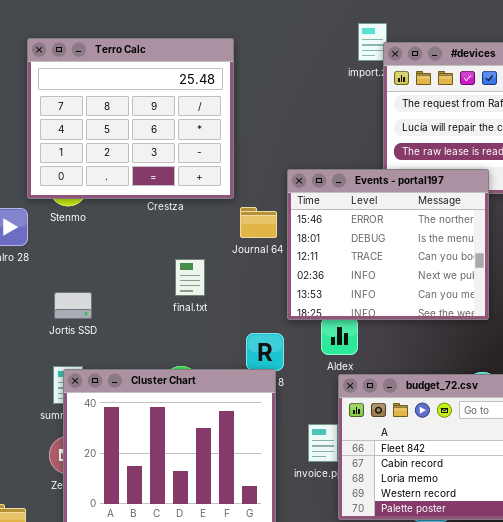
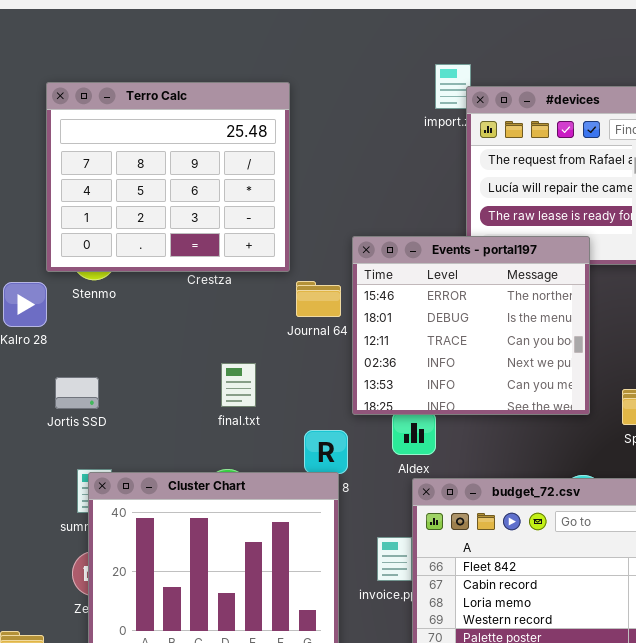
final.txt: [175,259,205,296] -> [221,363,256,407], moved
Jortis SSD: [54,292,92,319] -> [55,377,99,409], moved

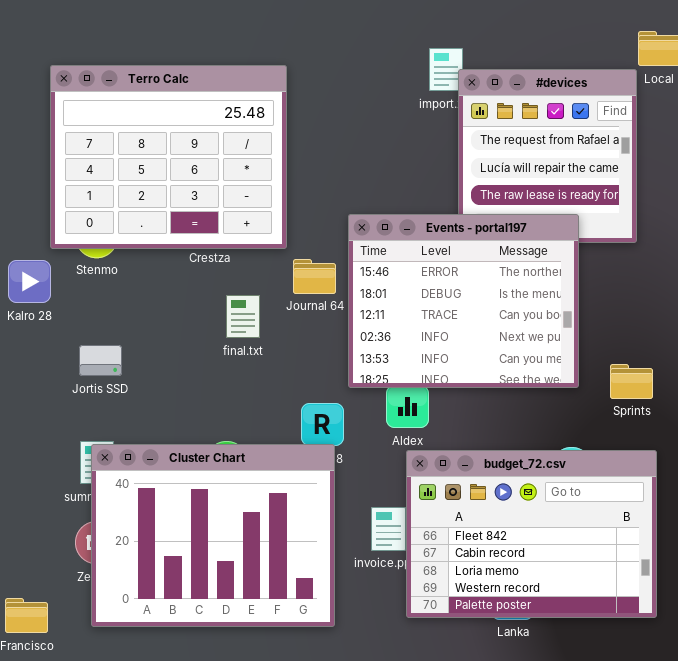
final.txt: [221,363,256,407] -> [226,295,260,338], moved
Jortis SSD: [55,377,99,409] -> [79,345,122,376], moved

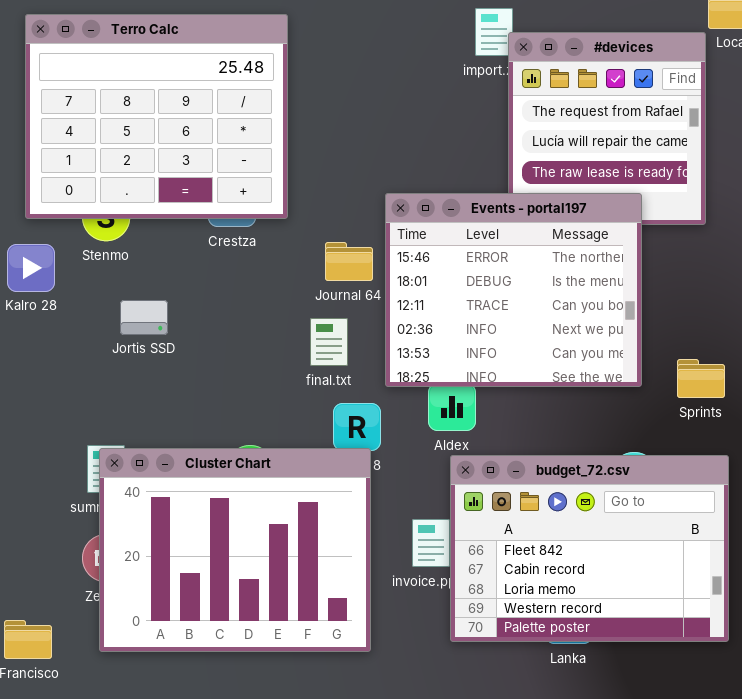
Terro Calc: [50,65,287,249] -> [25,14,288,219], moved
final.txt: [226,295,260,338] -> [310,318,348,366], moved
Jortis SSD: [79,345,122,376] -> [120,300,168,335], moved

